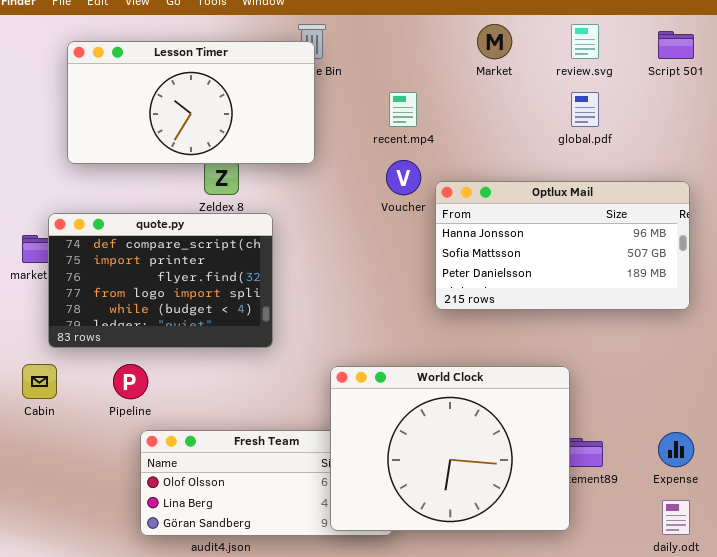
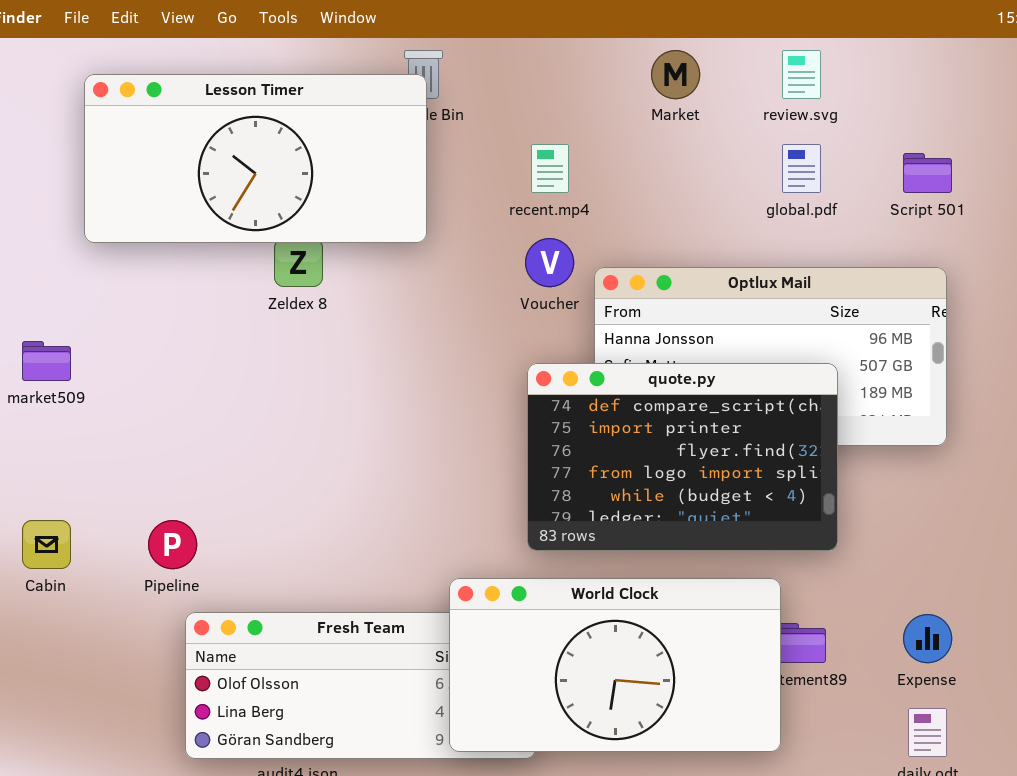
Script 501: [658,31,694,59] -> [903,153,952,193], moved
quote.py: [48,213,273,348] -> [527,363,838,551], moved
World Clock: [330,366,570,531] -> [449,578,781,752], resized

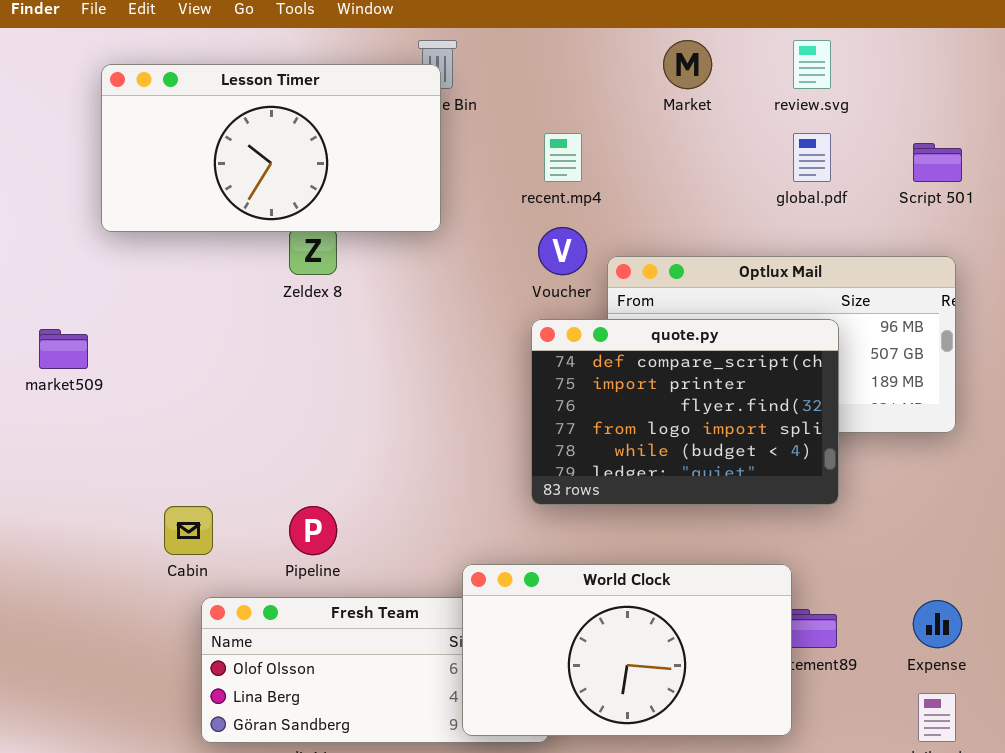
quote.py: [527,363,838,551] -> [531,319,839,505], moved
Cabin: [22,520,71,569] -> [164,506,213,555], moved
Pipeline: [148,520,197,569] -> [289,506,337,555], moved

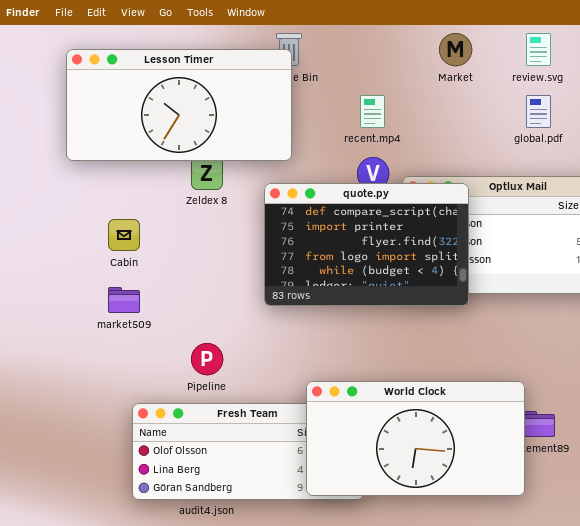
quote.py: [531,319,839,505] -> [264,183,469,306], moved
market509: [39,329,88,369] -> [108,287,140,313], moved
Cabin: [164,506,213,555] -> [108,219,140,251], moved

